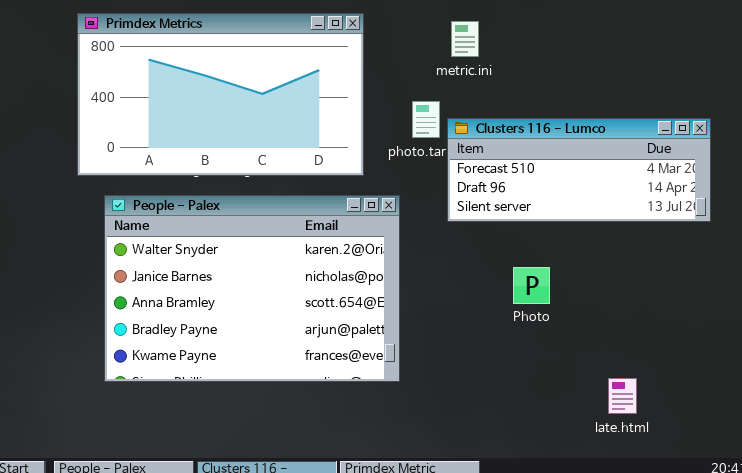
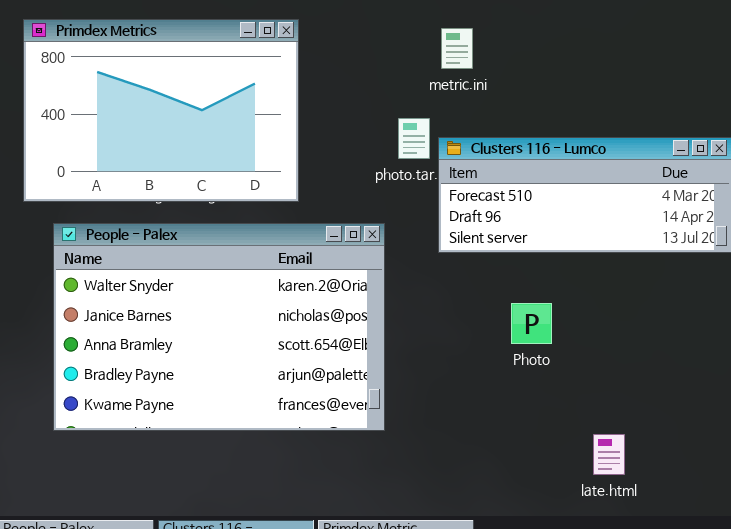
Primdex Metrics: [77,13,364,176] -> [23,19,299,202], resized
late.html: [608,378,637,414] -> [593,434,625,475], moved

